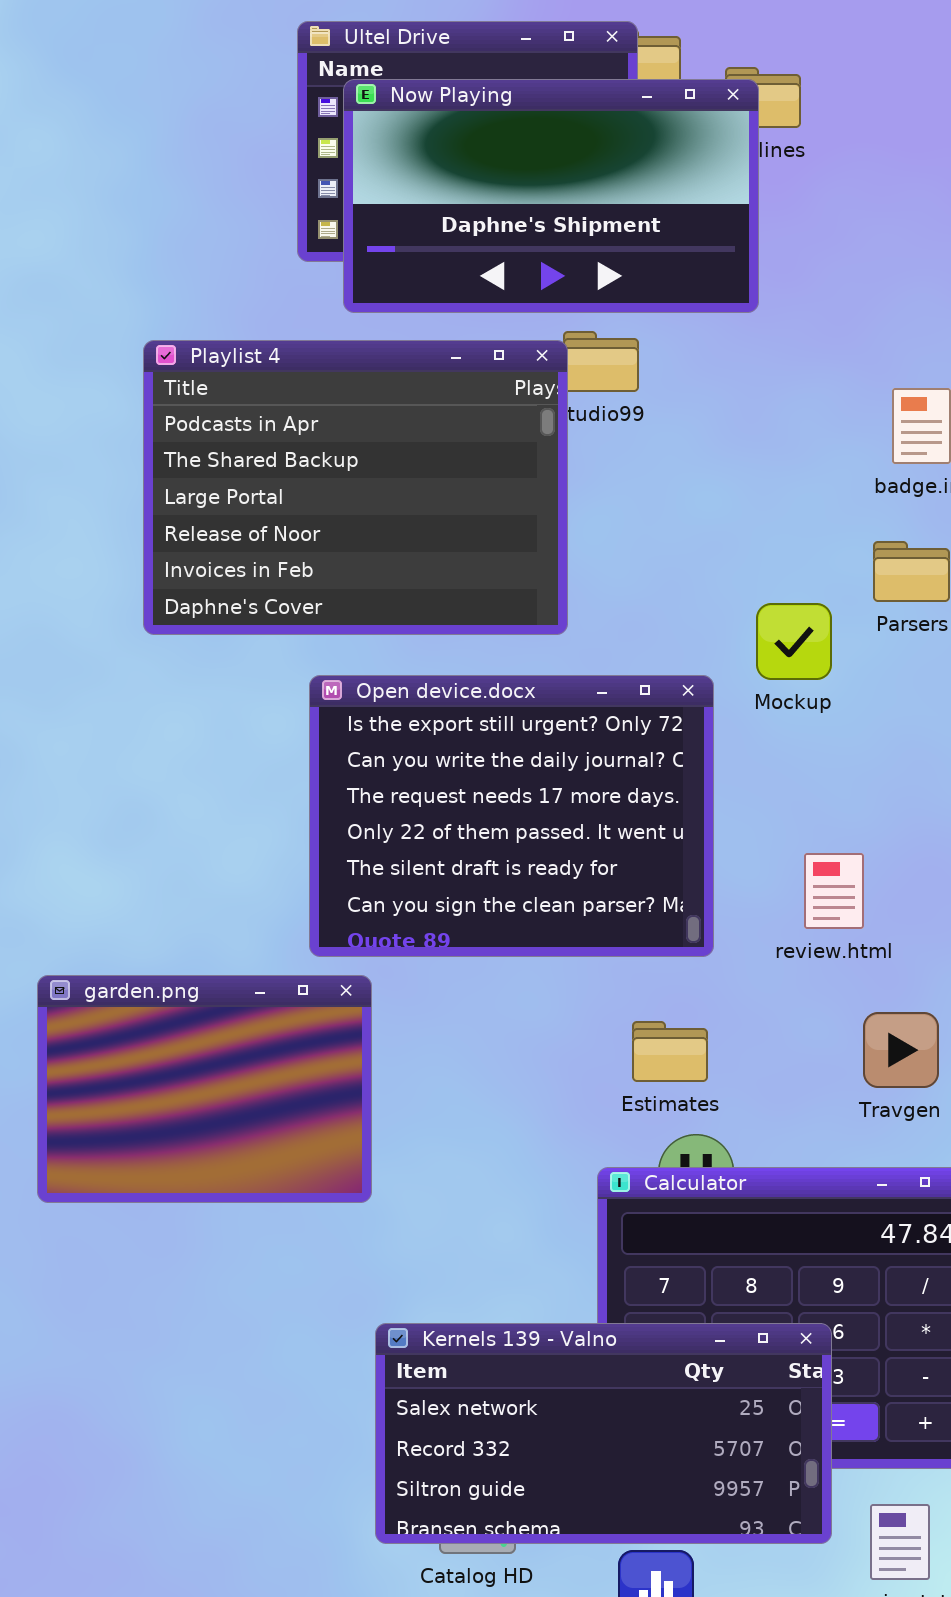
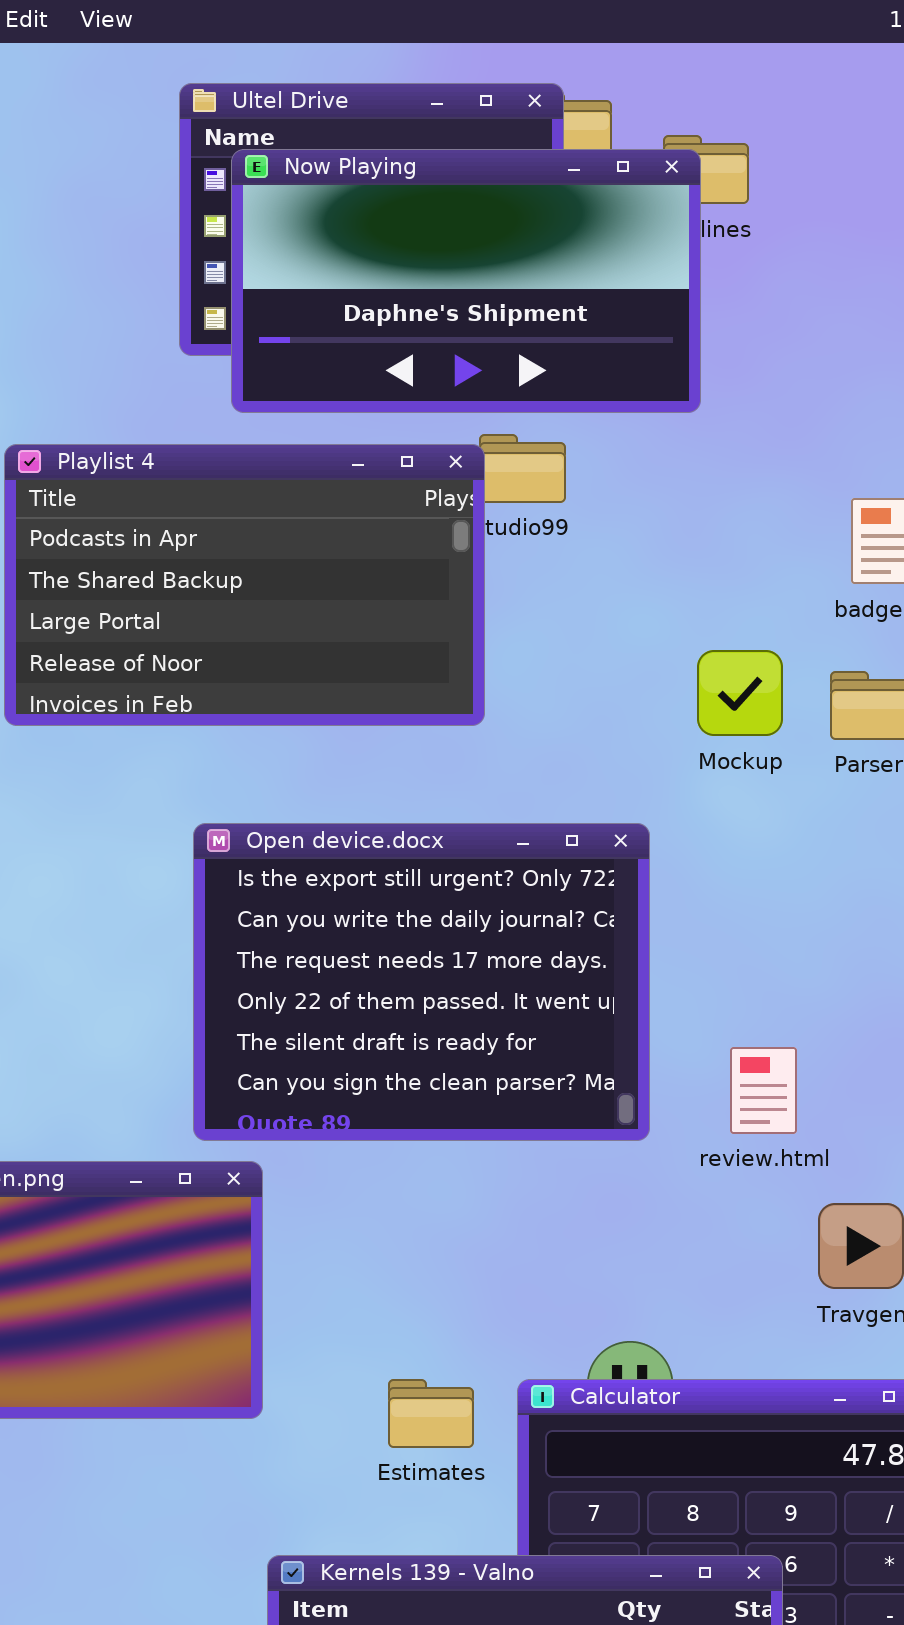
Playlist 4: [143,340,568,635] -> [4,444,485,726], resized
Mockup: [756,603,832,680] -> [697,650,783,736], moved
review.html: [804,853,864,929] -> [730,1047,797,1134], moved
Estimates: [632,1021,708,1082] -> [388,1379,474,1448], moved

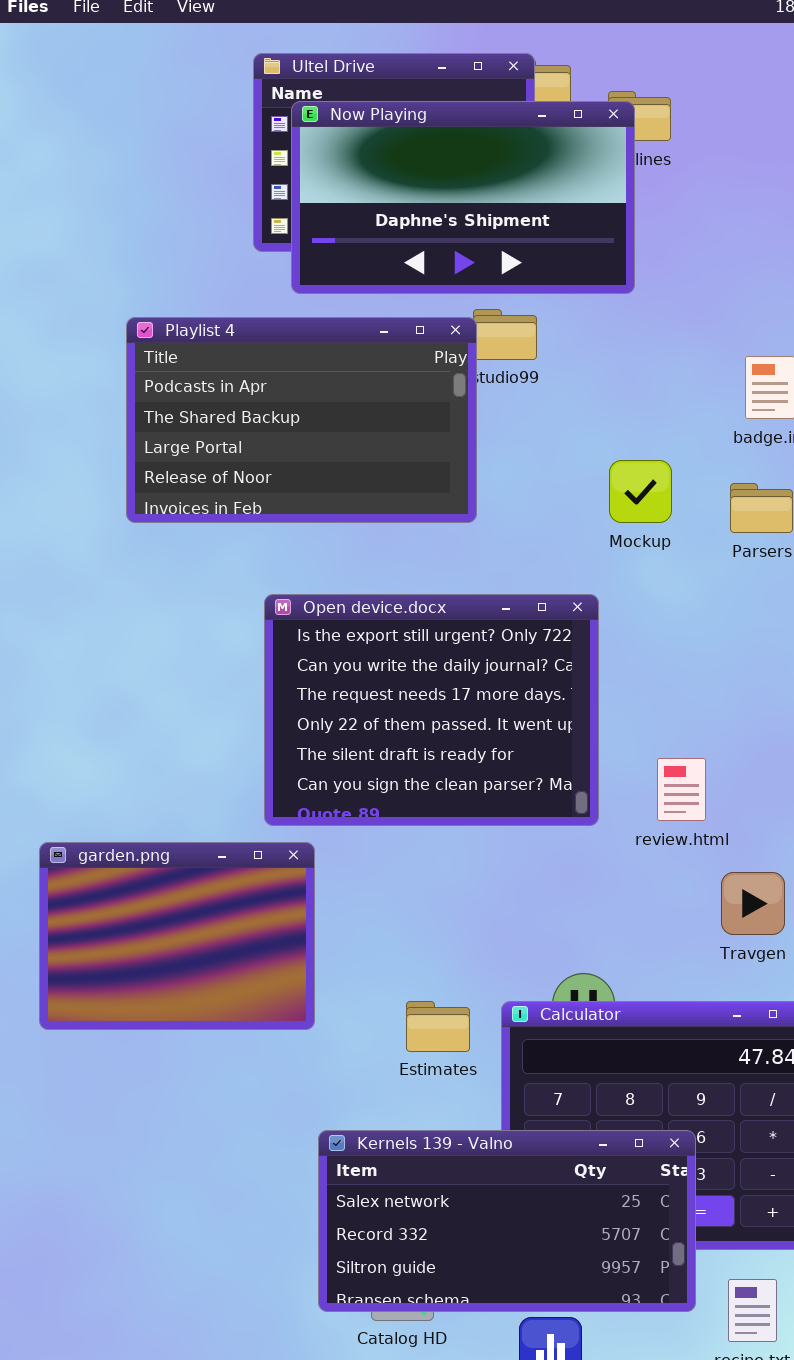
Mockup: [697,650,783,736] -> [609,460,672,523], moved

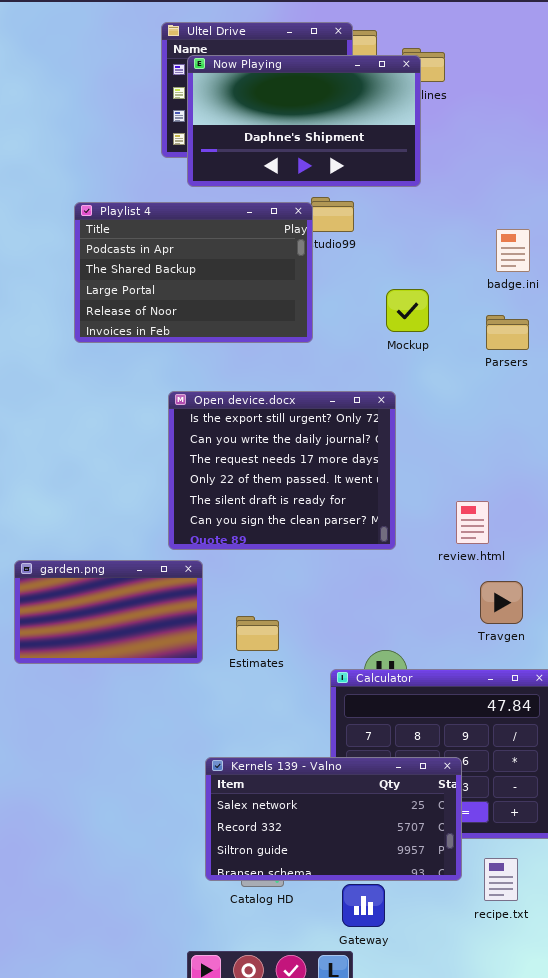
Mockup: [609,460,672,523] -> [386,289,429,332], moved
review.html: [657,758,706,821] -> [456,501,489,544], moved
garden.png: [39,842,315,1030] -> [14,560,203,664], resized
Estimates: [406,1001,470,1052] -> [236,616,279,651], moved

